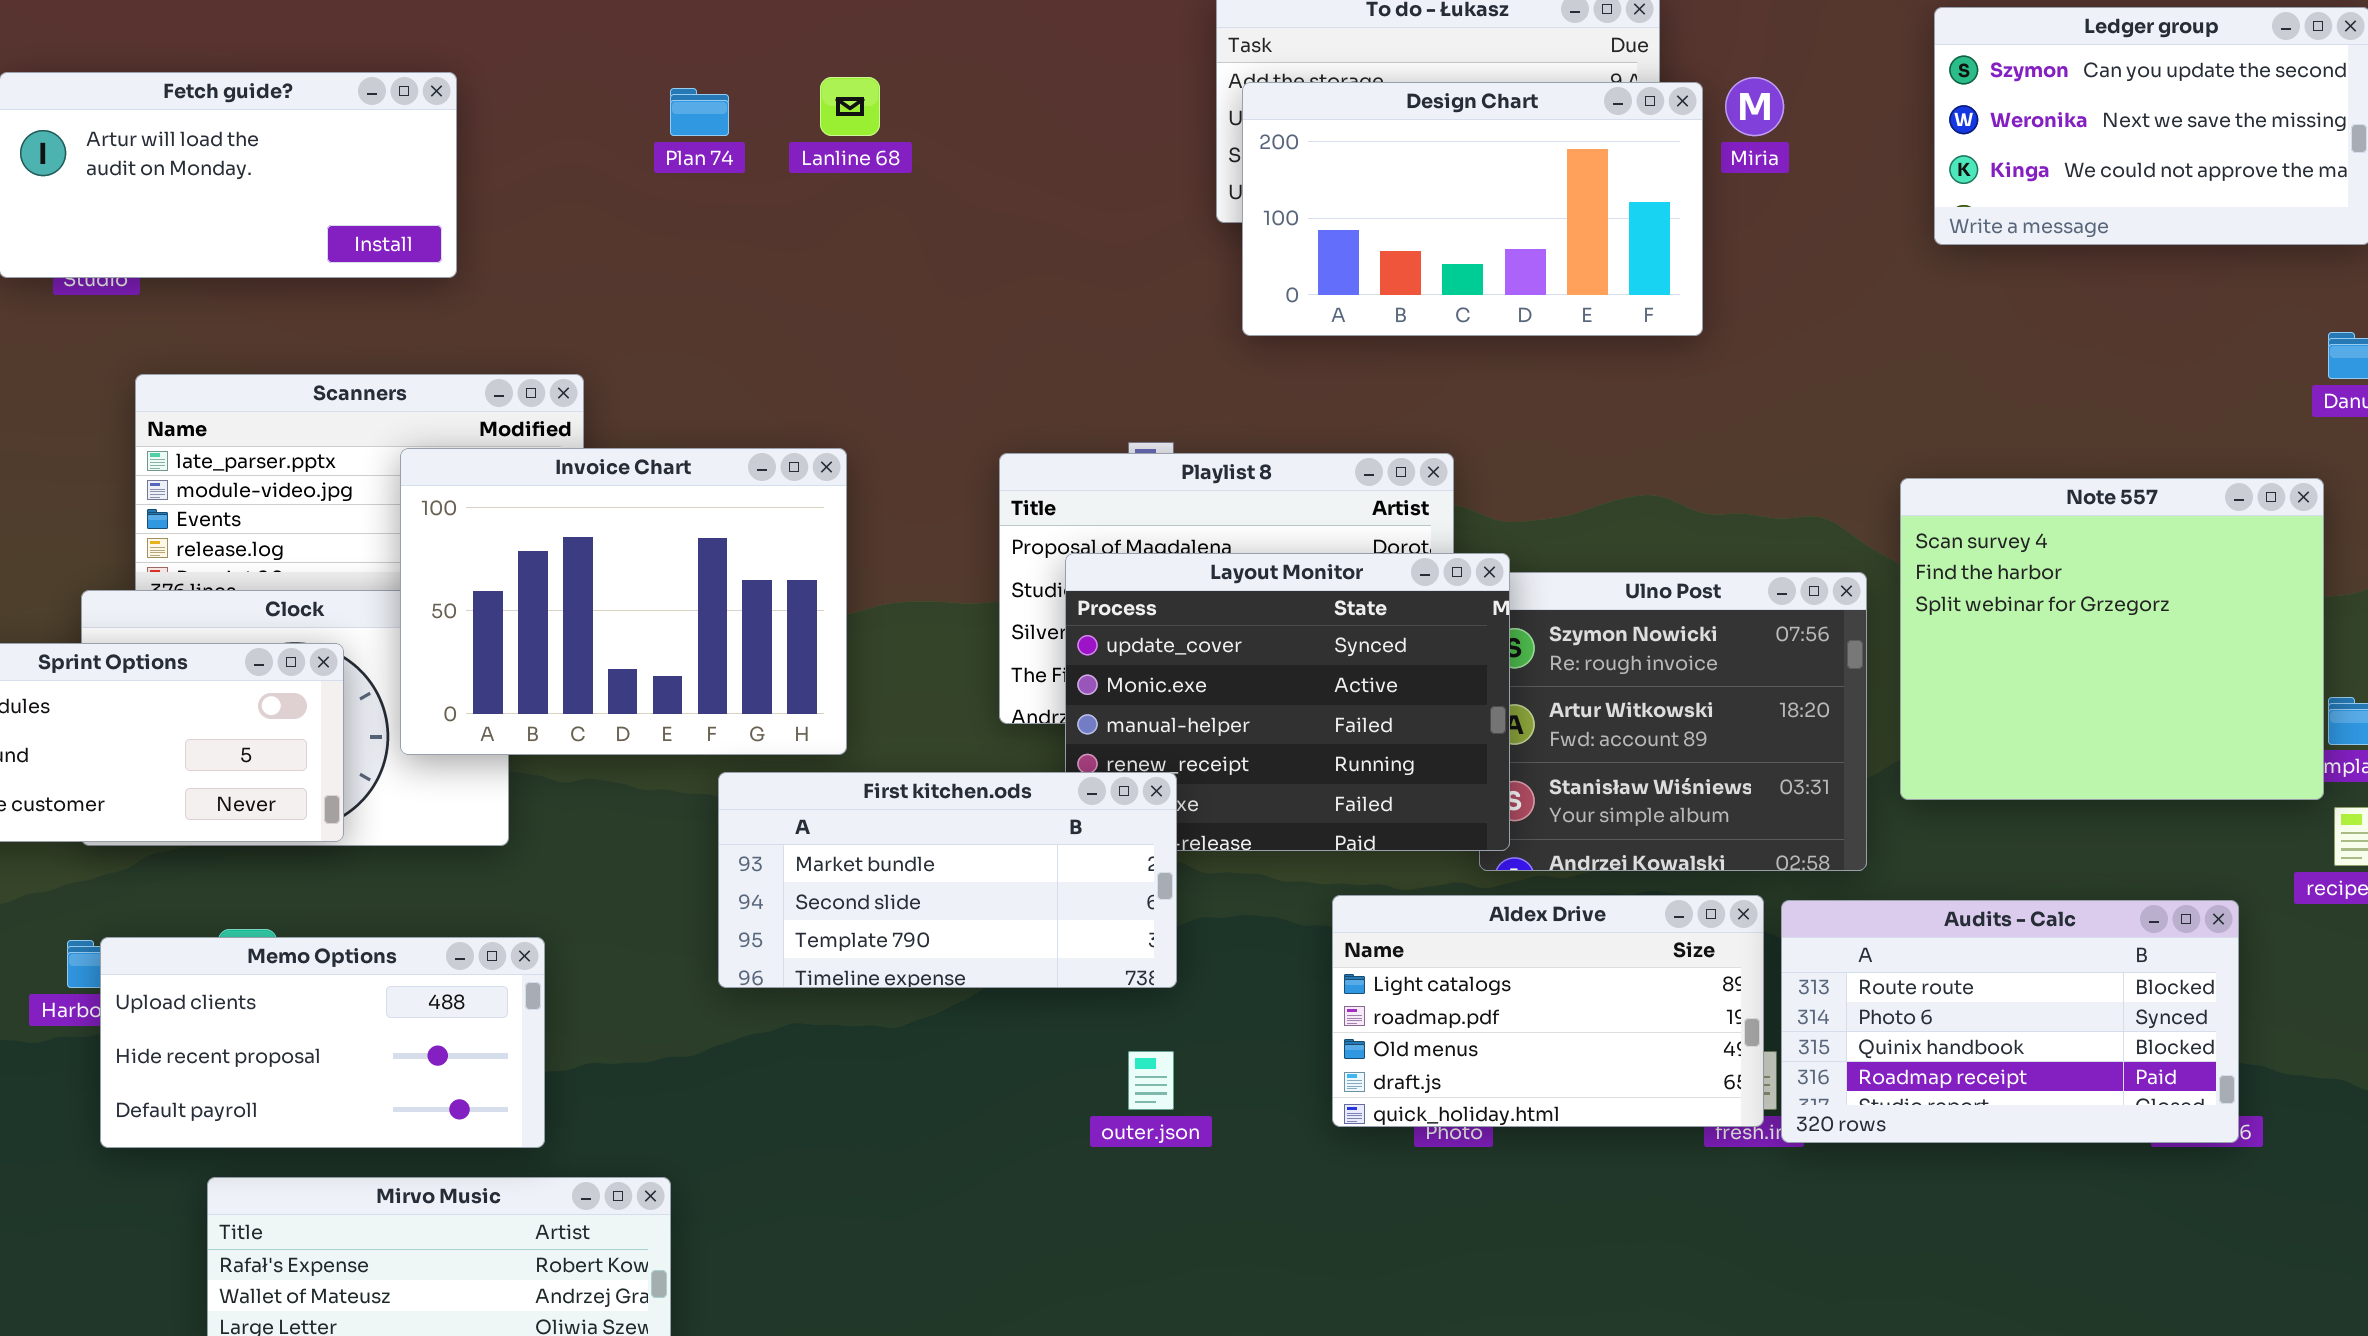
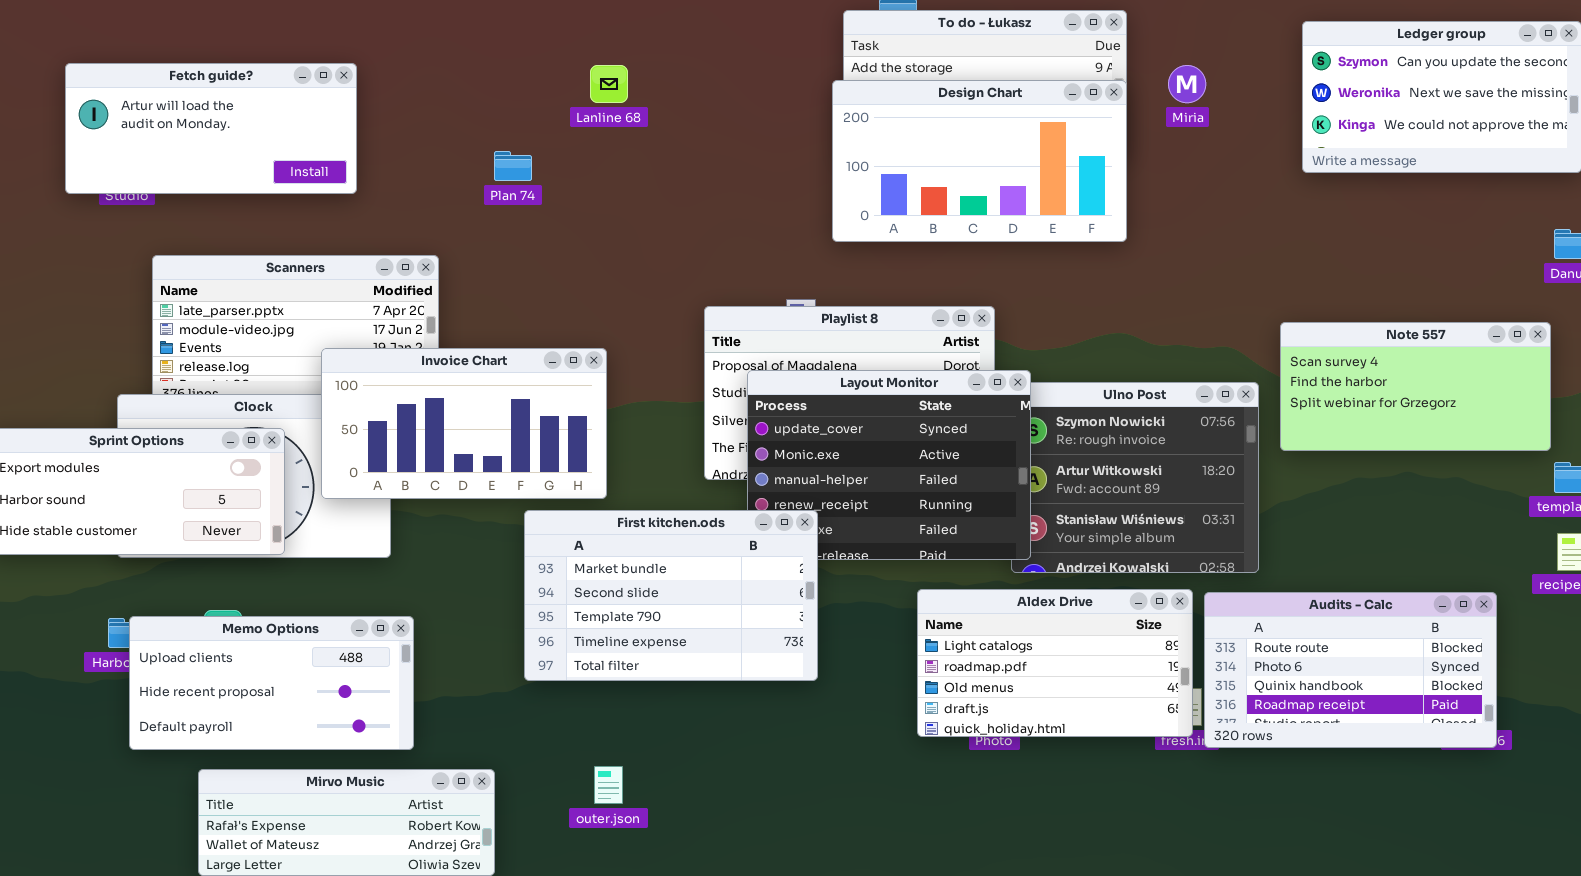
Design Chart: [1242,82,1703,336] -> [832,80,1127,242], moved
Plan 74: [670,88,729,136] -> [494,151,532,181], moved
Invoice Chart: [400,448,847,755] -> [321,348,607,499], resized
Note 557: [1900,478,2324,800] -> [1280,322,1551,451], resized
First kitchen.ods: [718,772,1177,988] -> [524,510,818,681], resized
outer.json: [1128,1051,1174,1110] -> [594,766,623,804], moved

